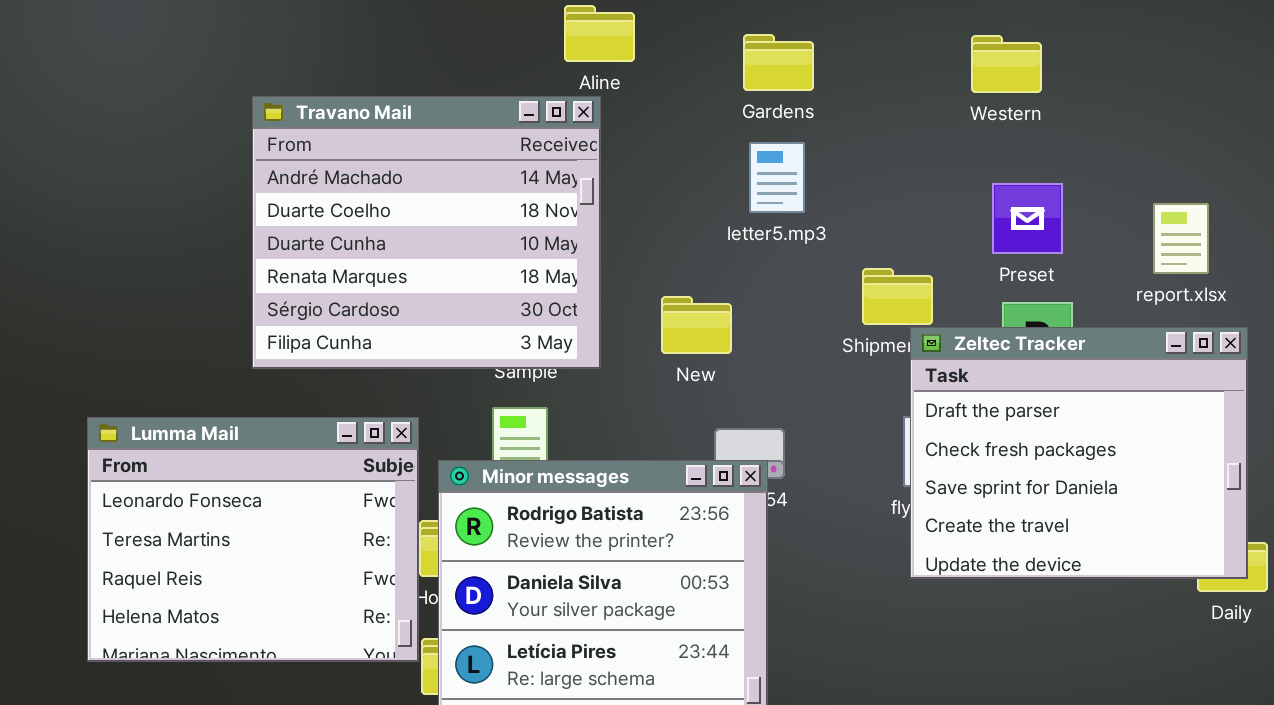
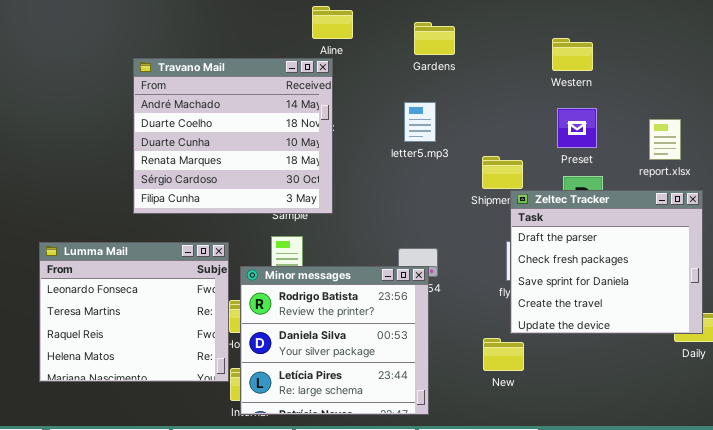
Western: [971,35,1042,93] -> [552,38,593,71], moved
letter5.mp3: [749,142,805,213] -> [404,102,436,142], moved
New: [661,296,732,354] -> [483,338,524,371], moved

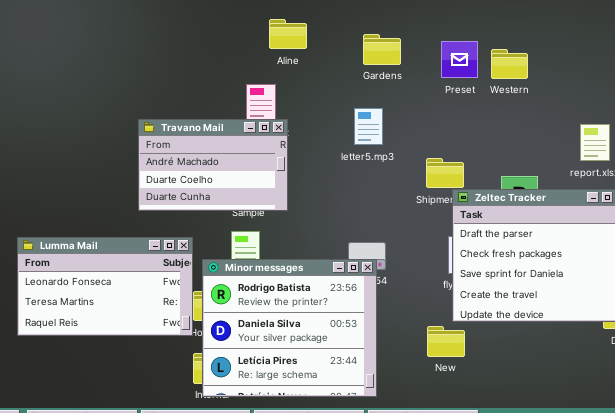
Travano Mail: [133,58,333,214] -> [138,119,288,211], resized
Preset: [557,108,597,148] -> [441,41,478,78], moved
Lumma Mail: [39,242,229,382] -> [17,237,193,336], resized

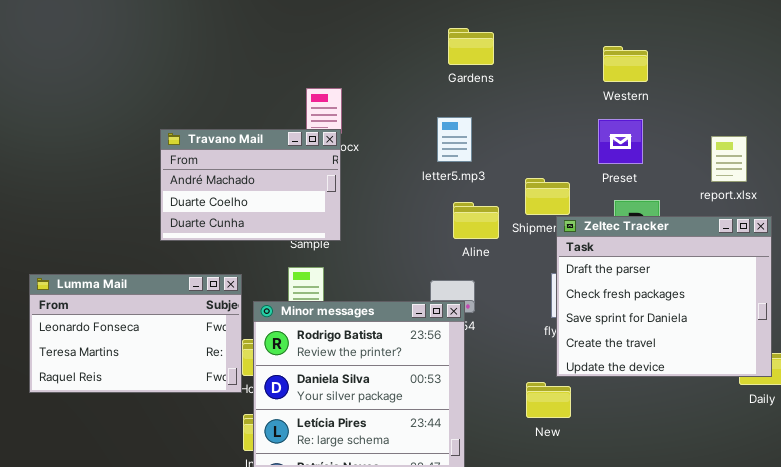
Aline: [269,19,307,49] -> [453,202,499,239], moved
Preset: [441,41,478,78] -> [598,119,643,164], moved
Travano Mail: [138,119,288,211] -> [160,129,341,241], moved

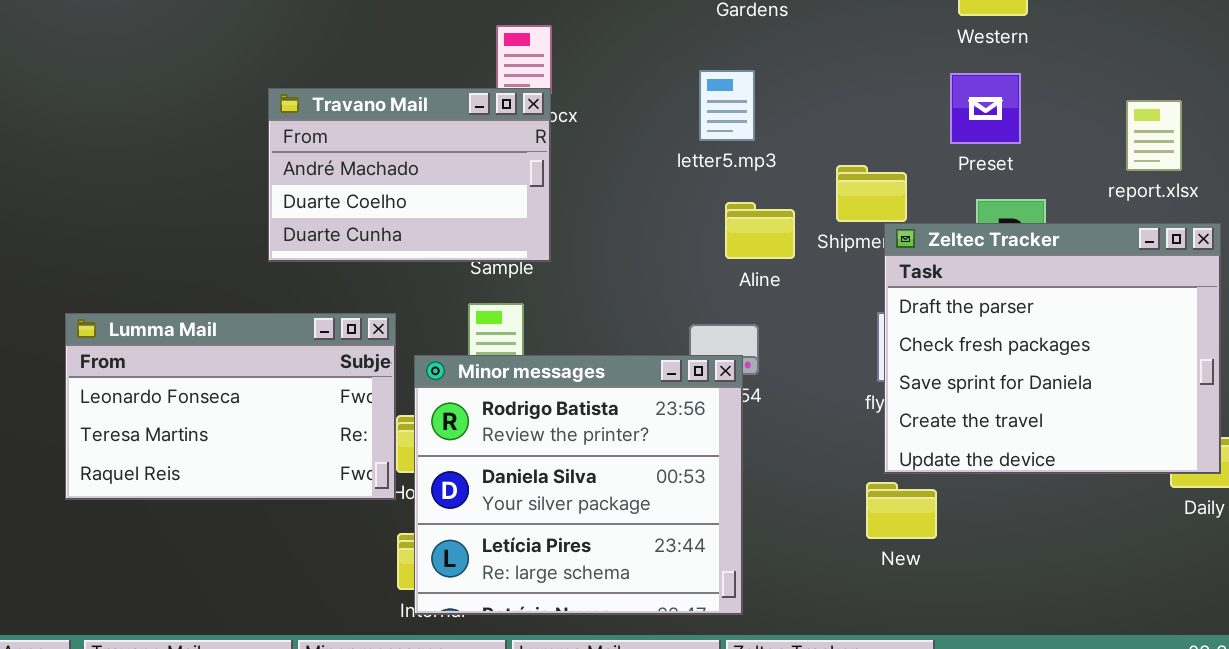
New: [526,382,571,418] -> [866,482,937,539], moved

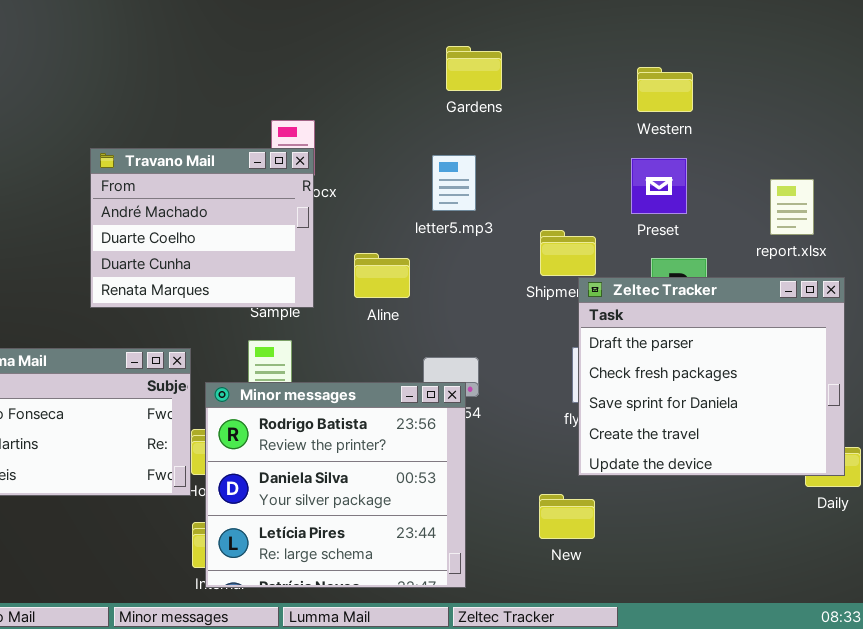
Travano Mail: [268,88,551,262] -> [90,148,314,308], resized
Aline: [725,202,795,259] -> [354,253,410,298], moved
New: [866,482,937,539] -> [539,494,595,539], moved

